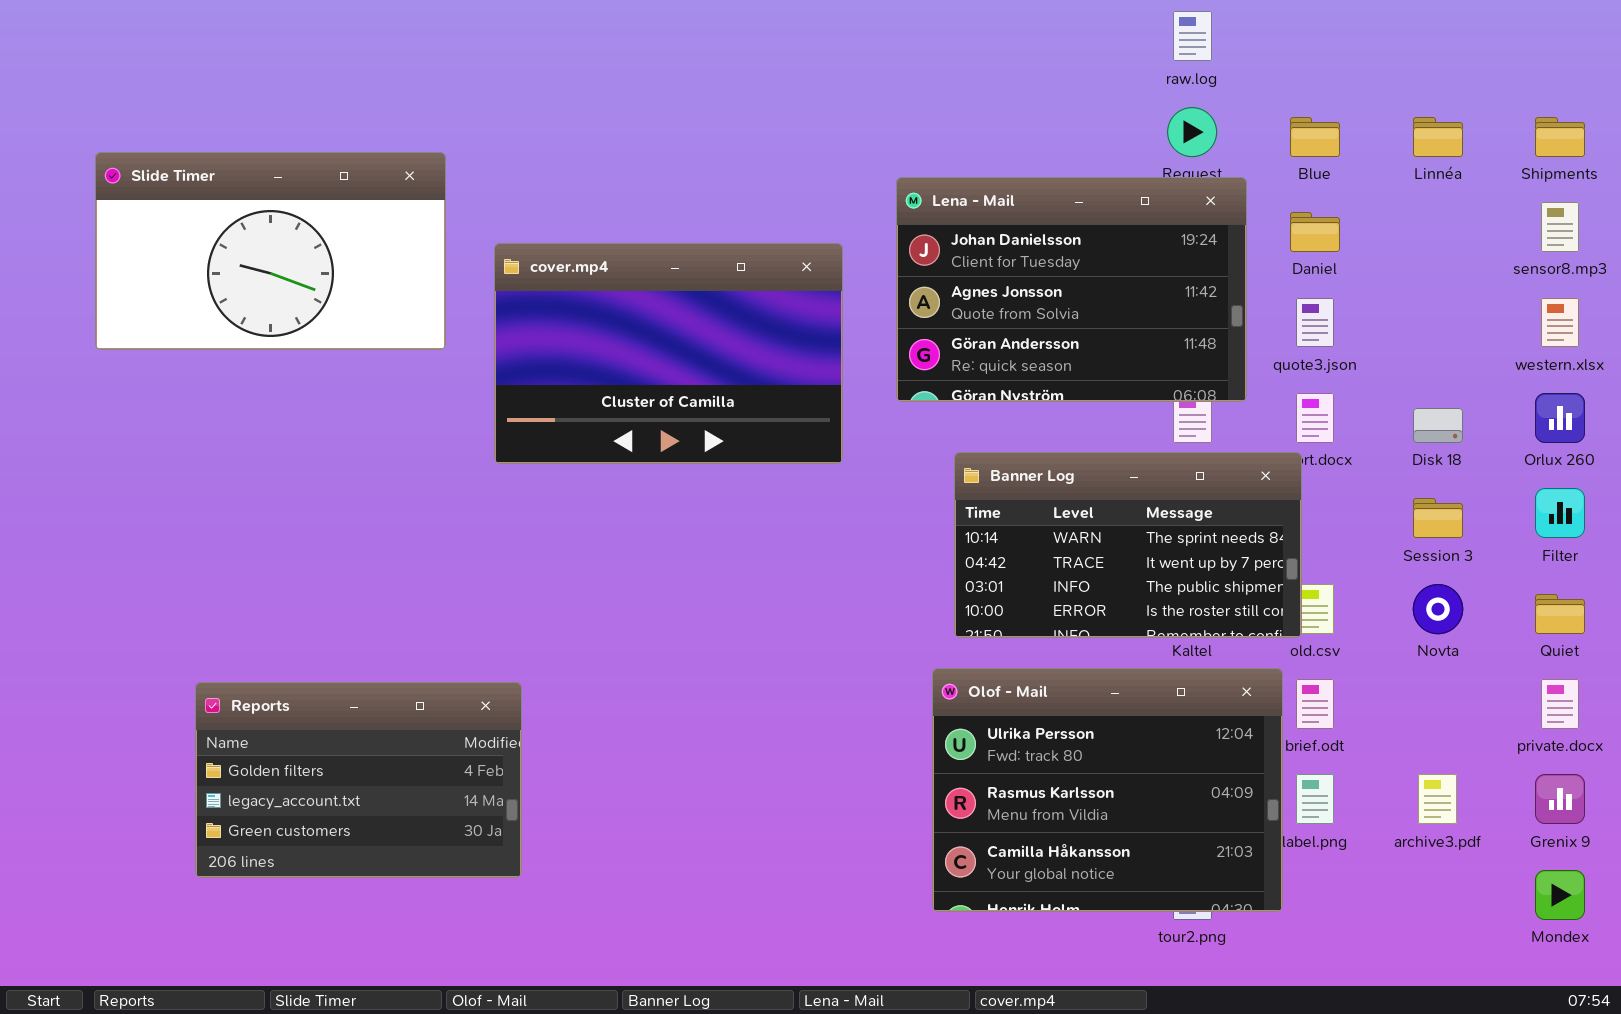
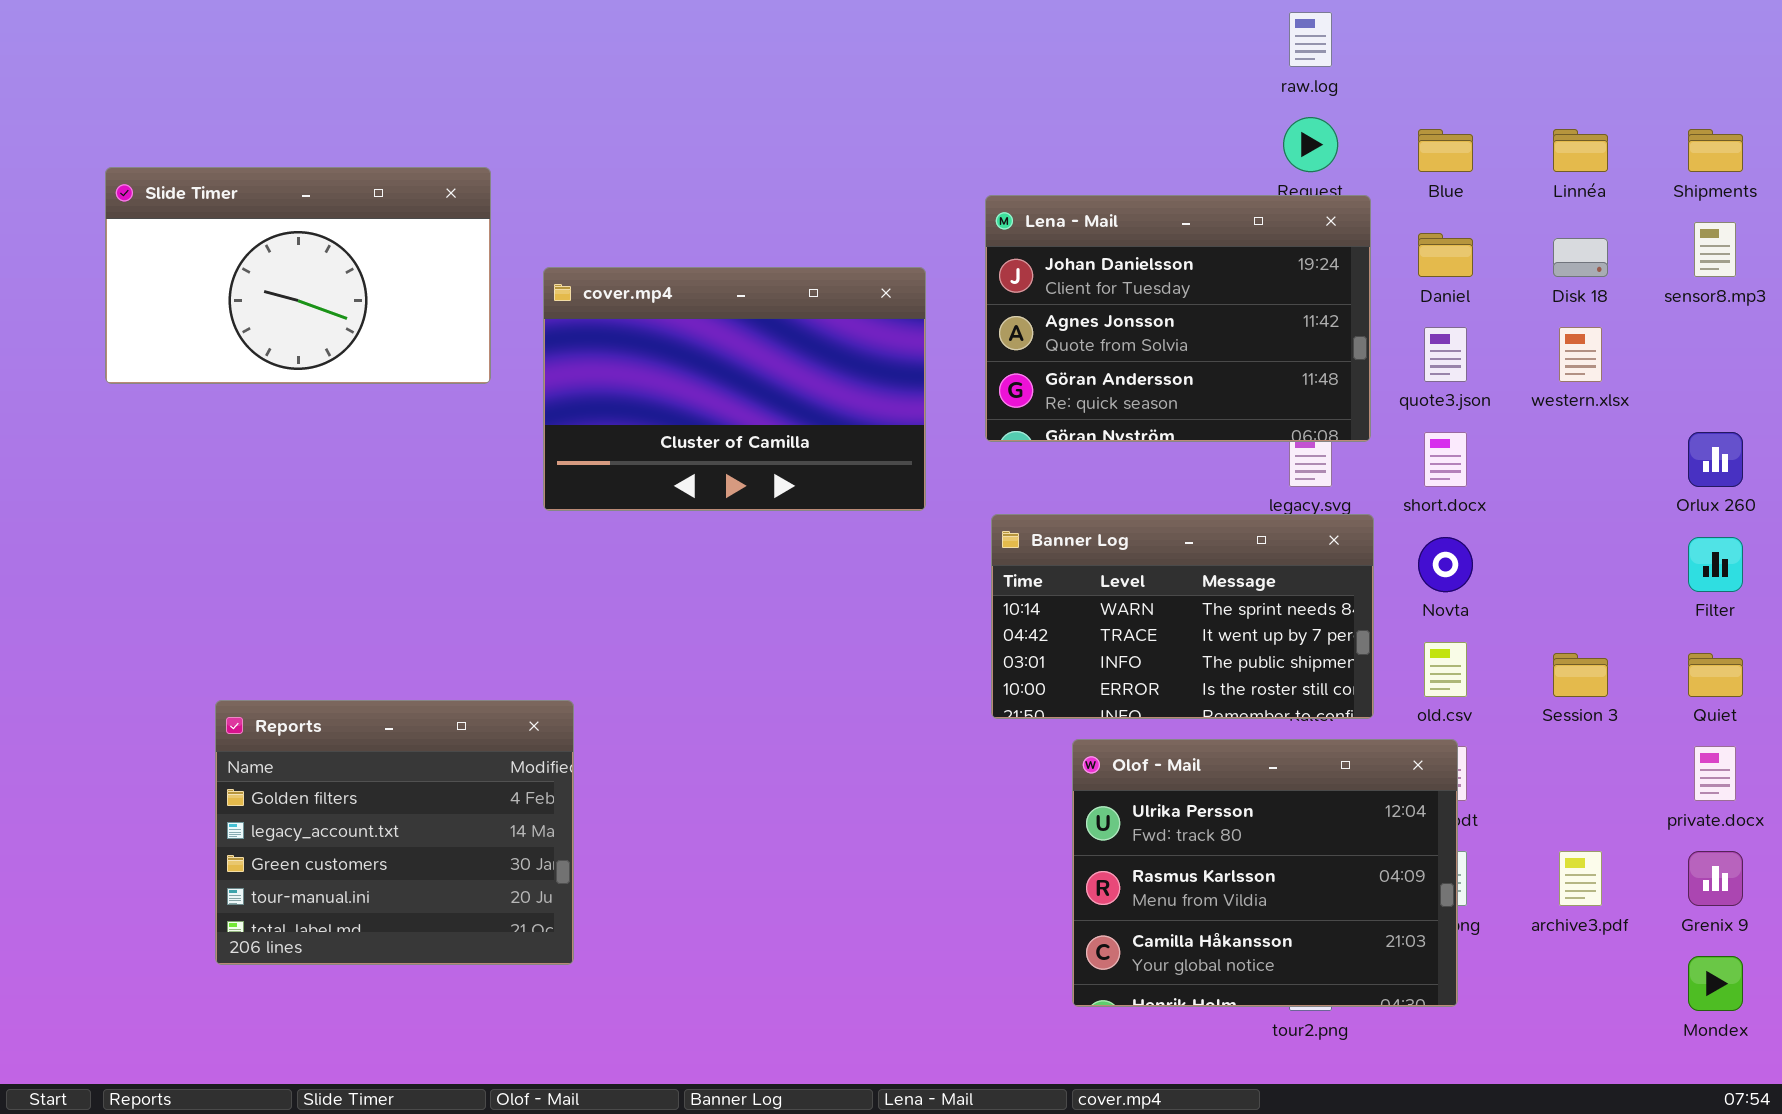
western.xlsx: [1541,298,1579,347] -> [1559,327,1602,382], moved
Disk 18: [1413,408,1463,443] -> [1553,238,1608,277], moved
Banner Log: [954,452,1302,638] -> [991,514,1374,719], moved
Session 3: [1413,498,1463,538] -> [1553,653,1608,697], moved
Novta: [1413,584,1463,634] -> [1418,537,1473,592], moved
Olof - Mail: [932,668,1283,912] -> [1072,739,1458,1007], moved
Reports: [195,682,522,878] -> [215,700,574,965], resized

